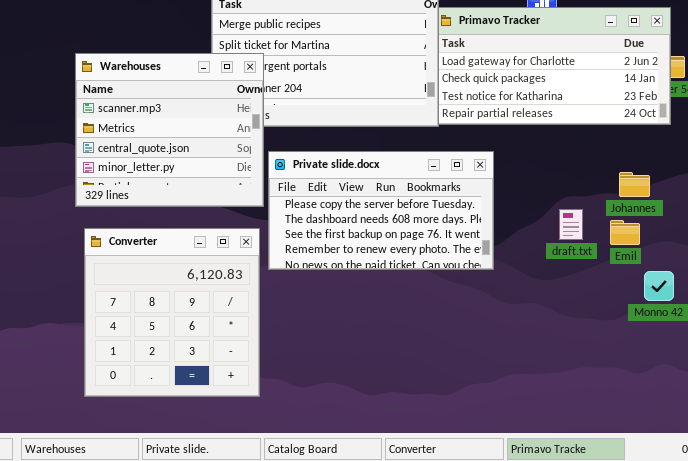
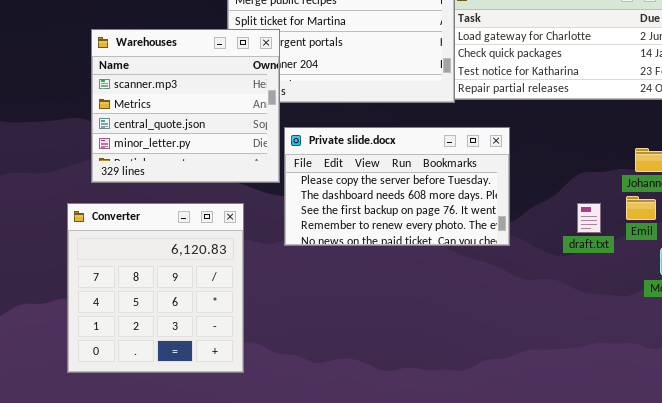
draft.txt: [559,209,583,240] -> [577,203,601,233], moved
Converter: [84,228,260,397] -> [67,203,244,373], moved

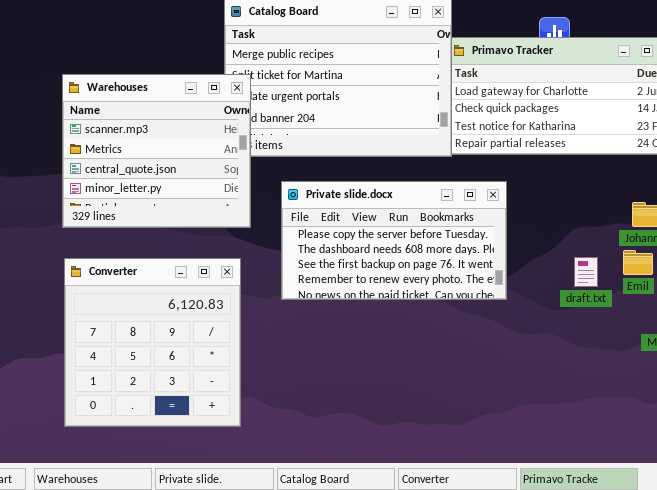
Warehouses: [91,29,280,183] -> [62,74,251,228], moved

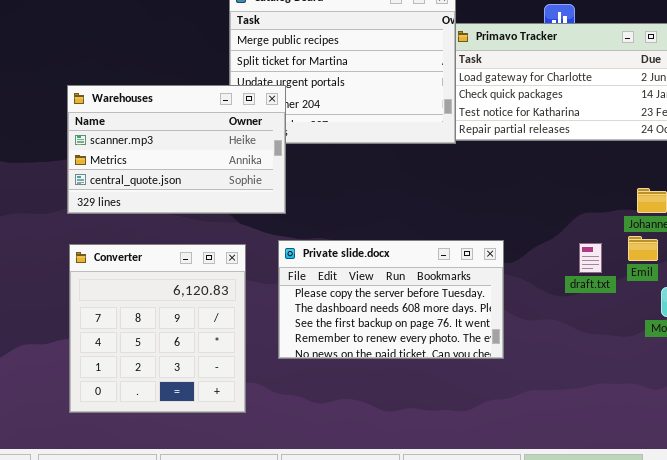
Warehouses: [62,74,251,228] -> [67,85,286,214], resized
Private slide.docx: [281,181,507,300] -> [278,240,504,359], moved

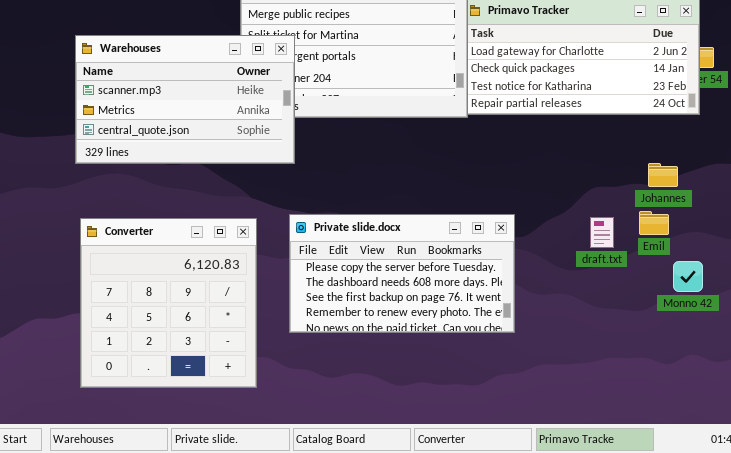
Warehouses: [67,85,286,214] -> [75,35,295,164], moved

